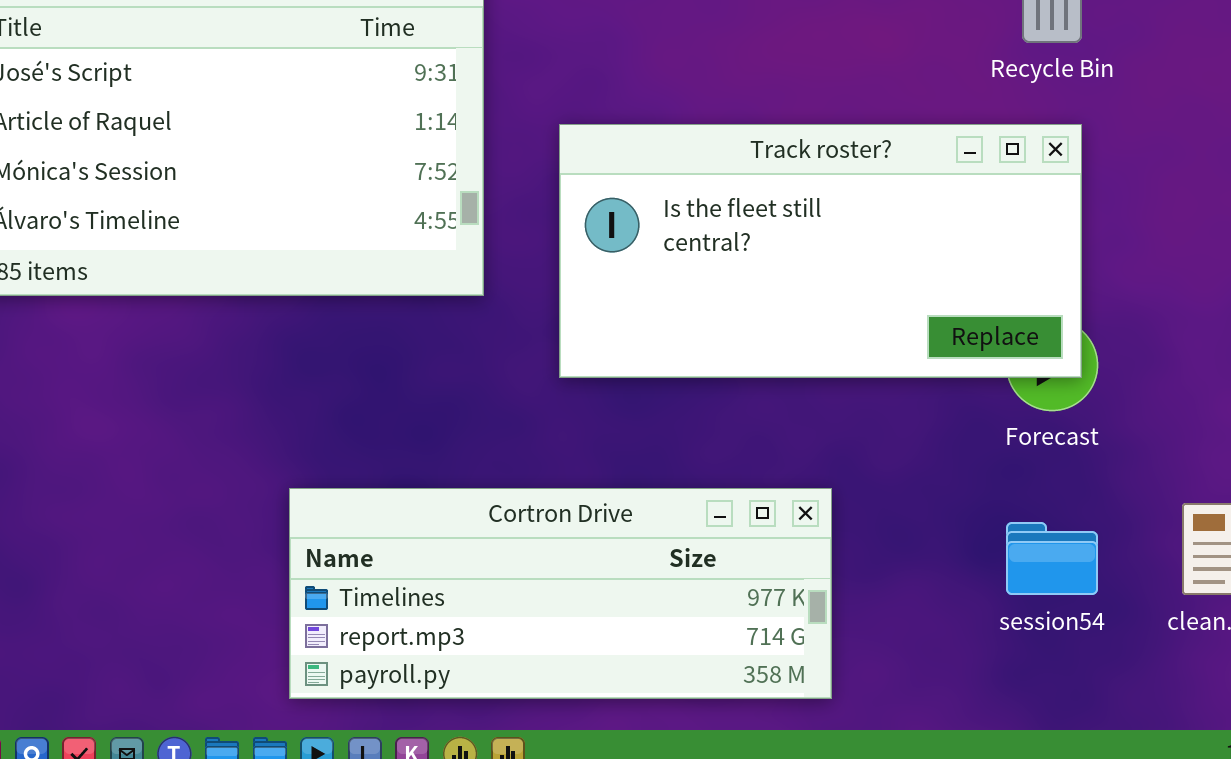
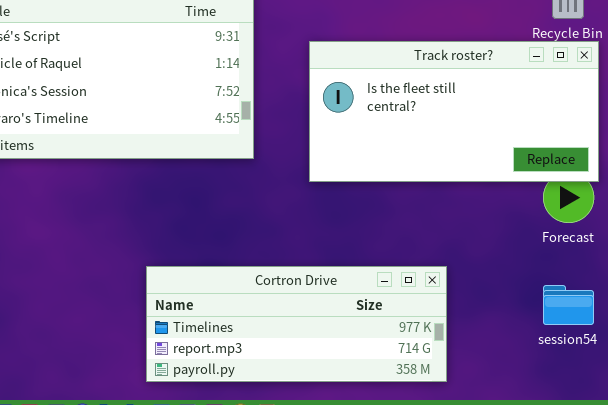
Track roster?: [559,124,1082,378] -> [309,41,599,182], moved

